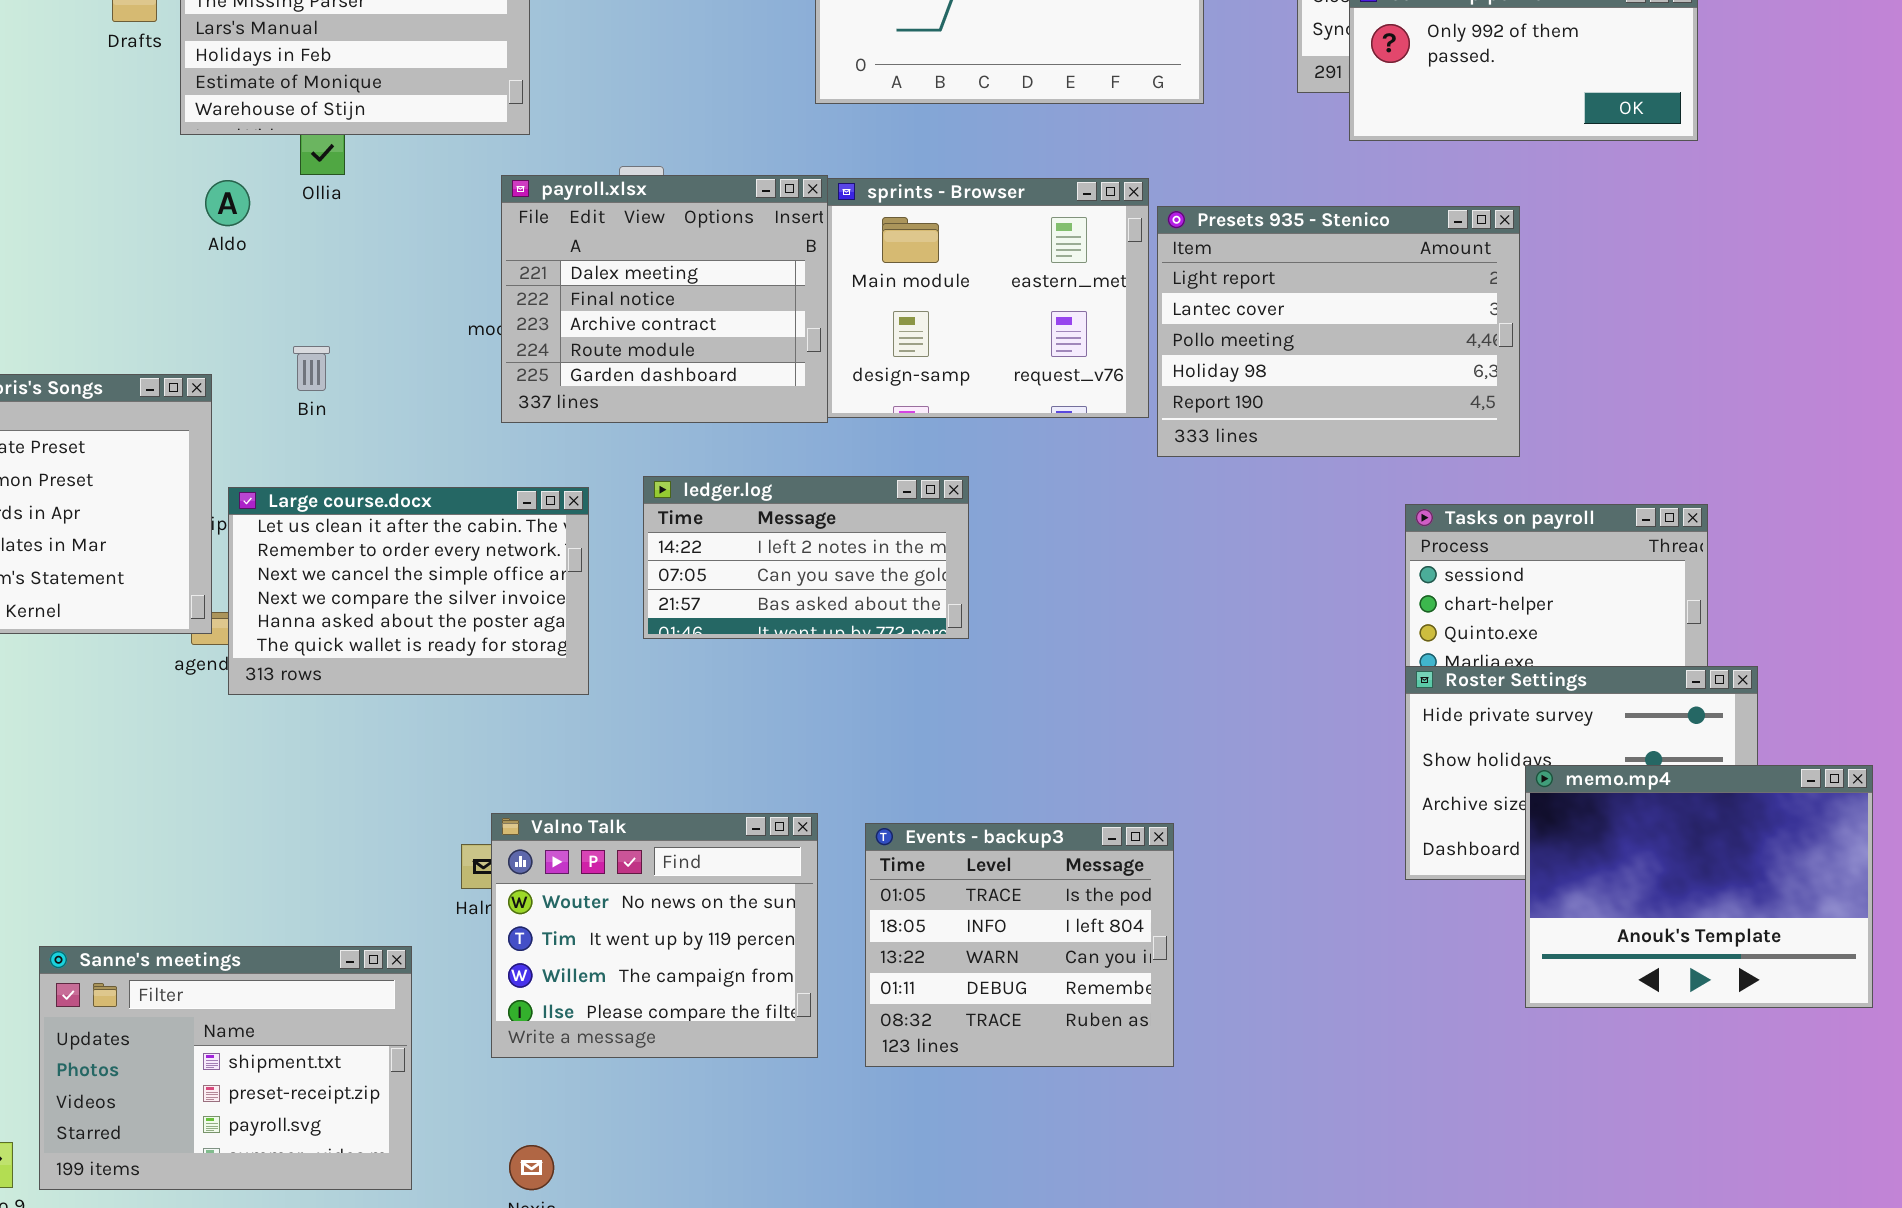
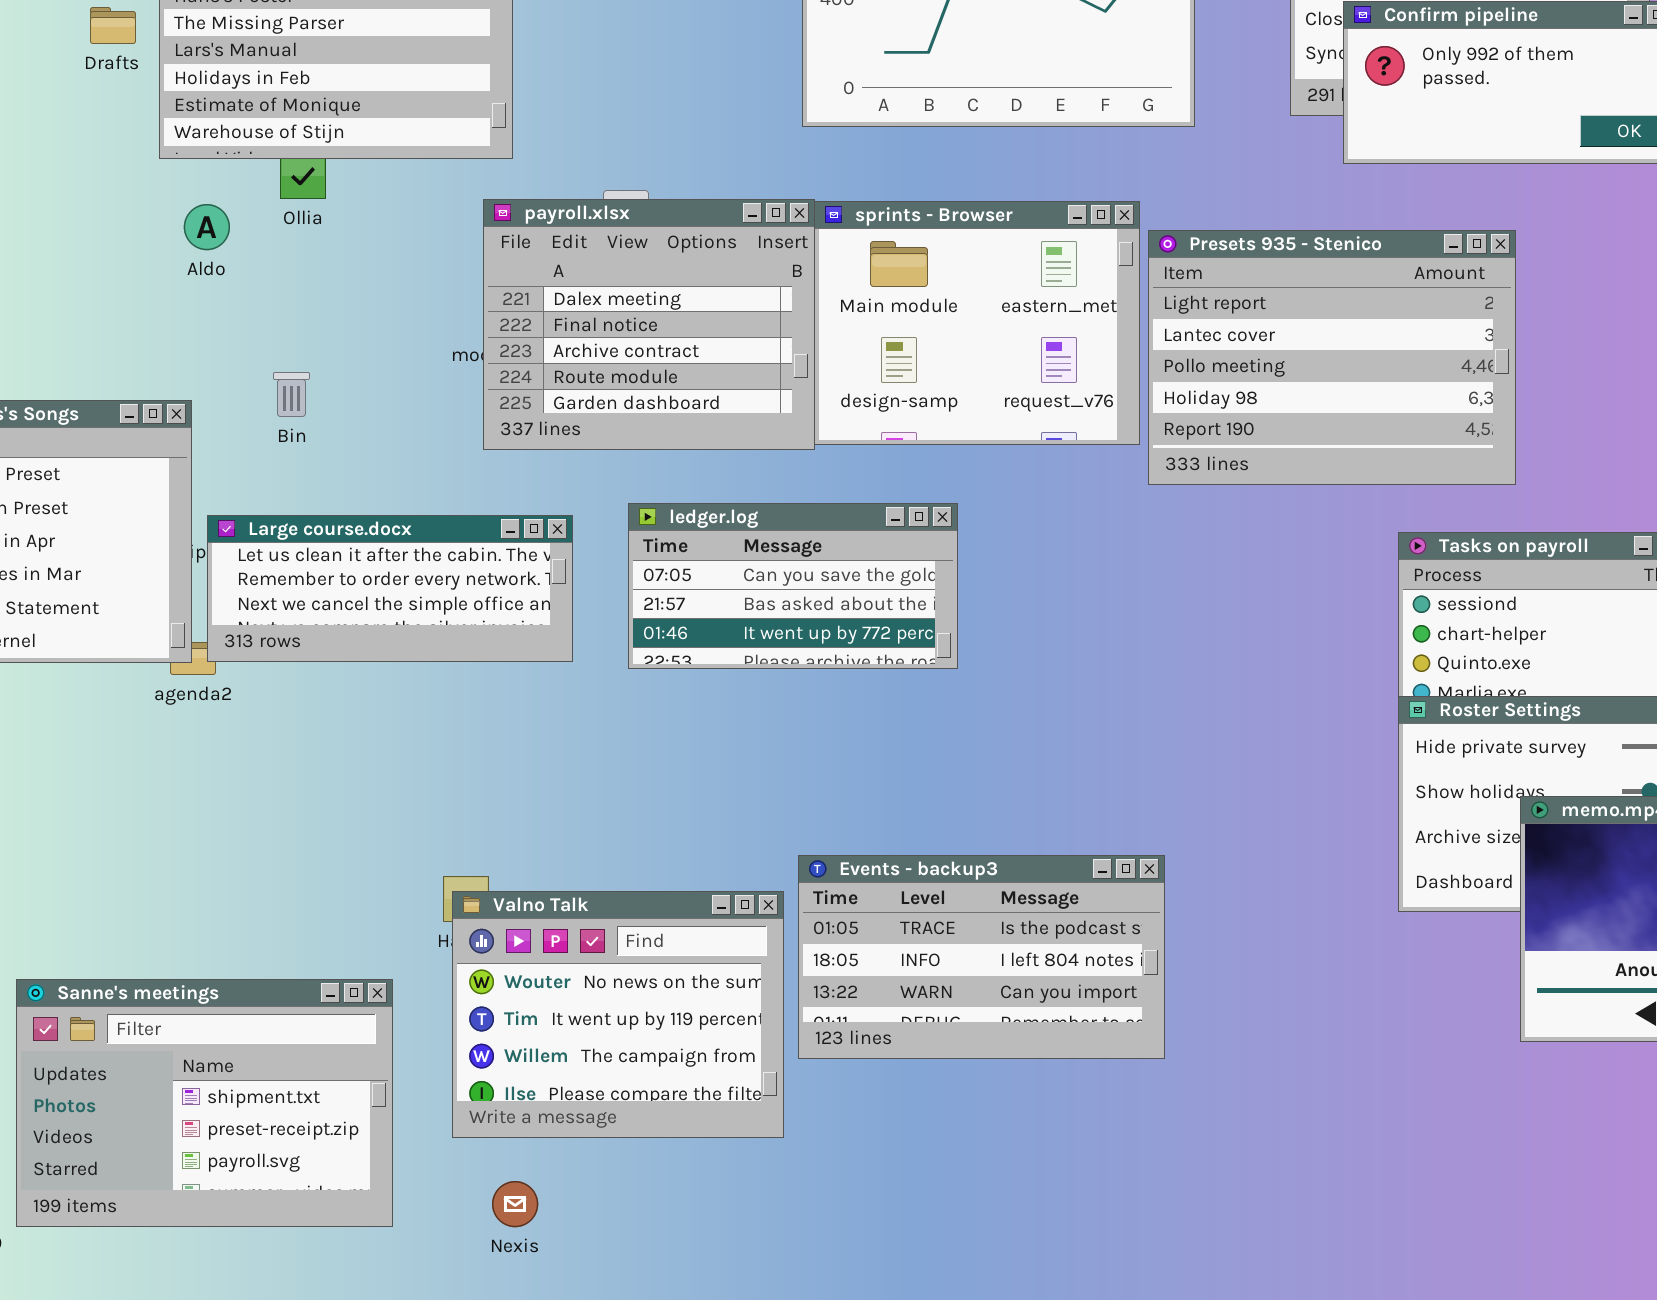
ledger.log: [643,476,969,639] -> [628,503,958,669], scrolled down 1 row
Large course.docx: [228,487,589,695] -> [207,515,573,662], resized
Valno Talk: [491,813,818,1058] -> [452,891,784,1138], moved
Events - backup3: [865,823,1174,1067] -> [798,855,1165,1059], resized

